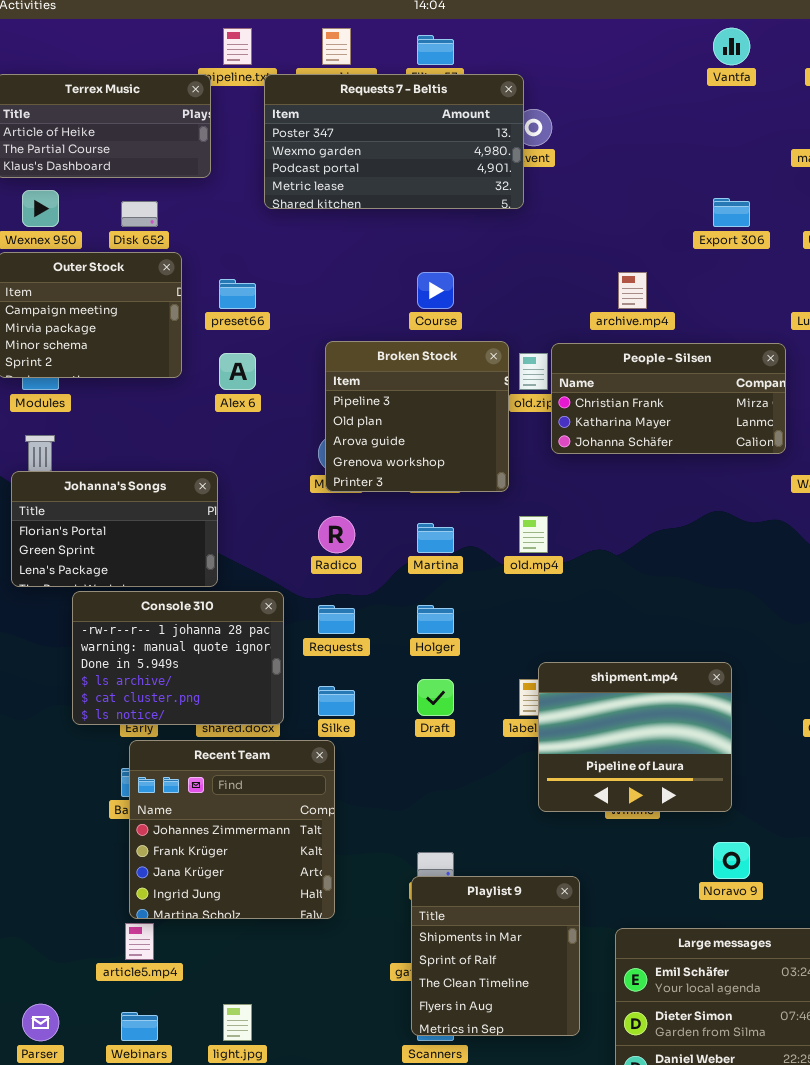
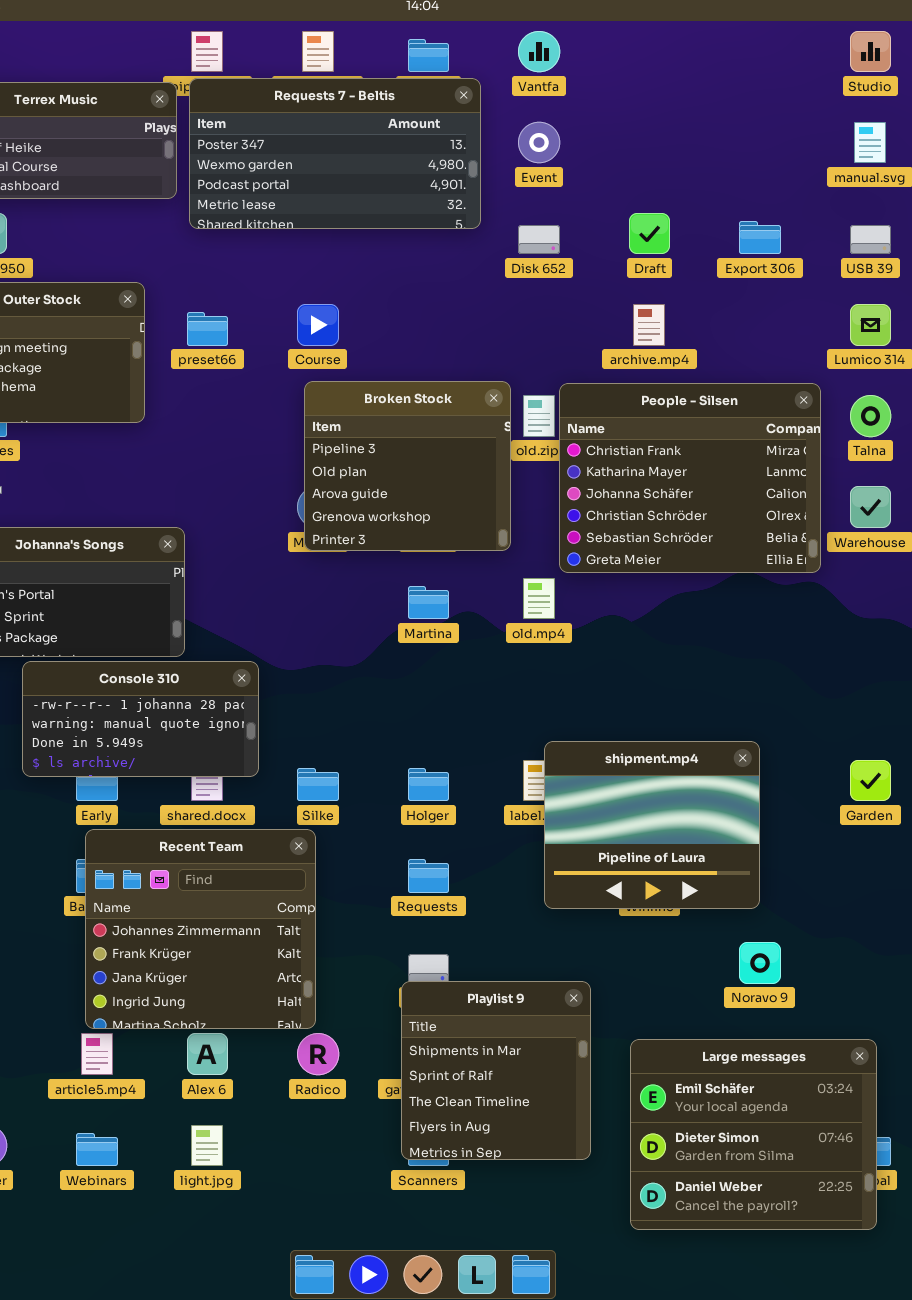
Vantfa: [713,28,750,65] -> [518,31,560,72], moved
Requests 7 - Beltis: [264,74,524,209] -> [189,78,481,229], moved
Disk 652: [121,201,158,227] -> [518,225,560,254], moved
Course: [417,272,454,309] -> [297,304,339,346], moved
People - Silsen: [551,343,786,454] -> [559,383,821,573], resized
Alex 6: [219,353,256,390] -> [187,1033,228,1075], moved
Radico: [318,516,355,553] -> [297,1033,339,1075], moved
Console 310: [72,591,284,725] -> [22,661,259,777], resized
Requests: [318,605,355,634] -> [408,859,449,893], moved
Holger: [417,605,454,634] -> [408,768,449,801], moved
Draft: [417,679,454,716] -> [629,213,670,254], moved

